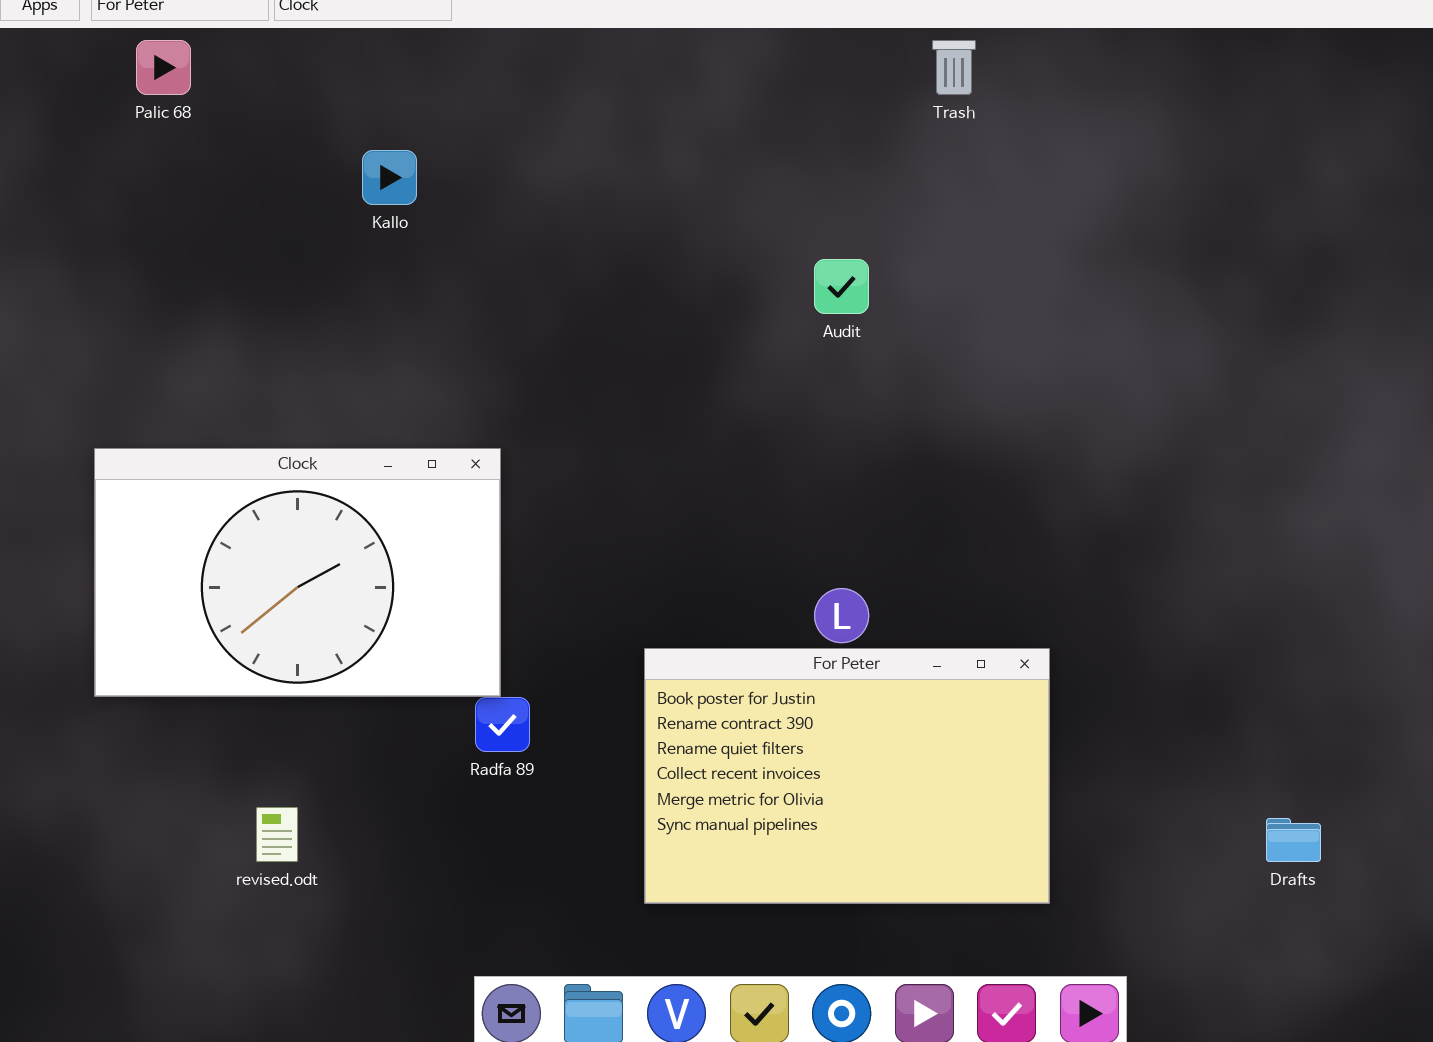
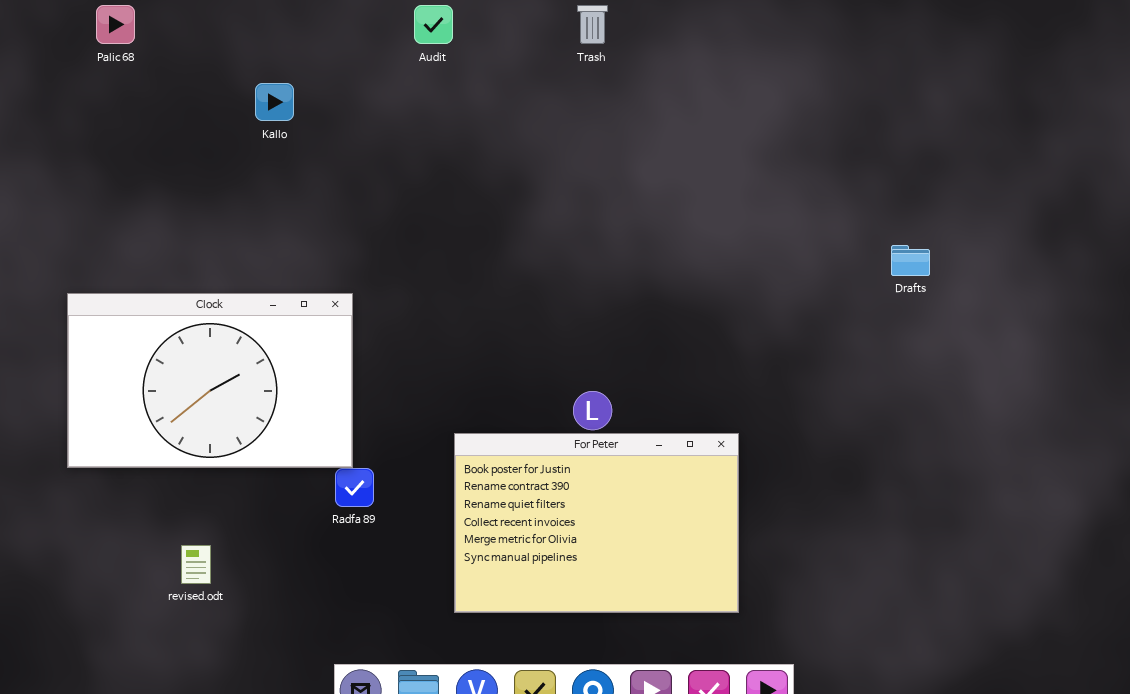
Trash: [932,40,976,95] -> [577,5,608,44], moved
Audit: [814,259,869,314] -> [414,5,453,44], moved
Drafts: [1266,818,1321,862] -> [891,245,930,276], moved

